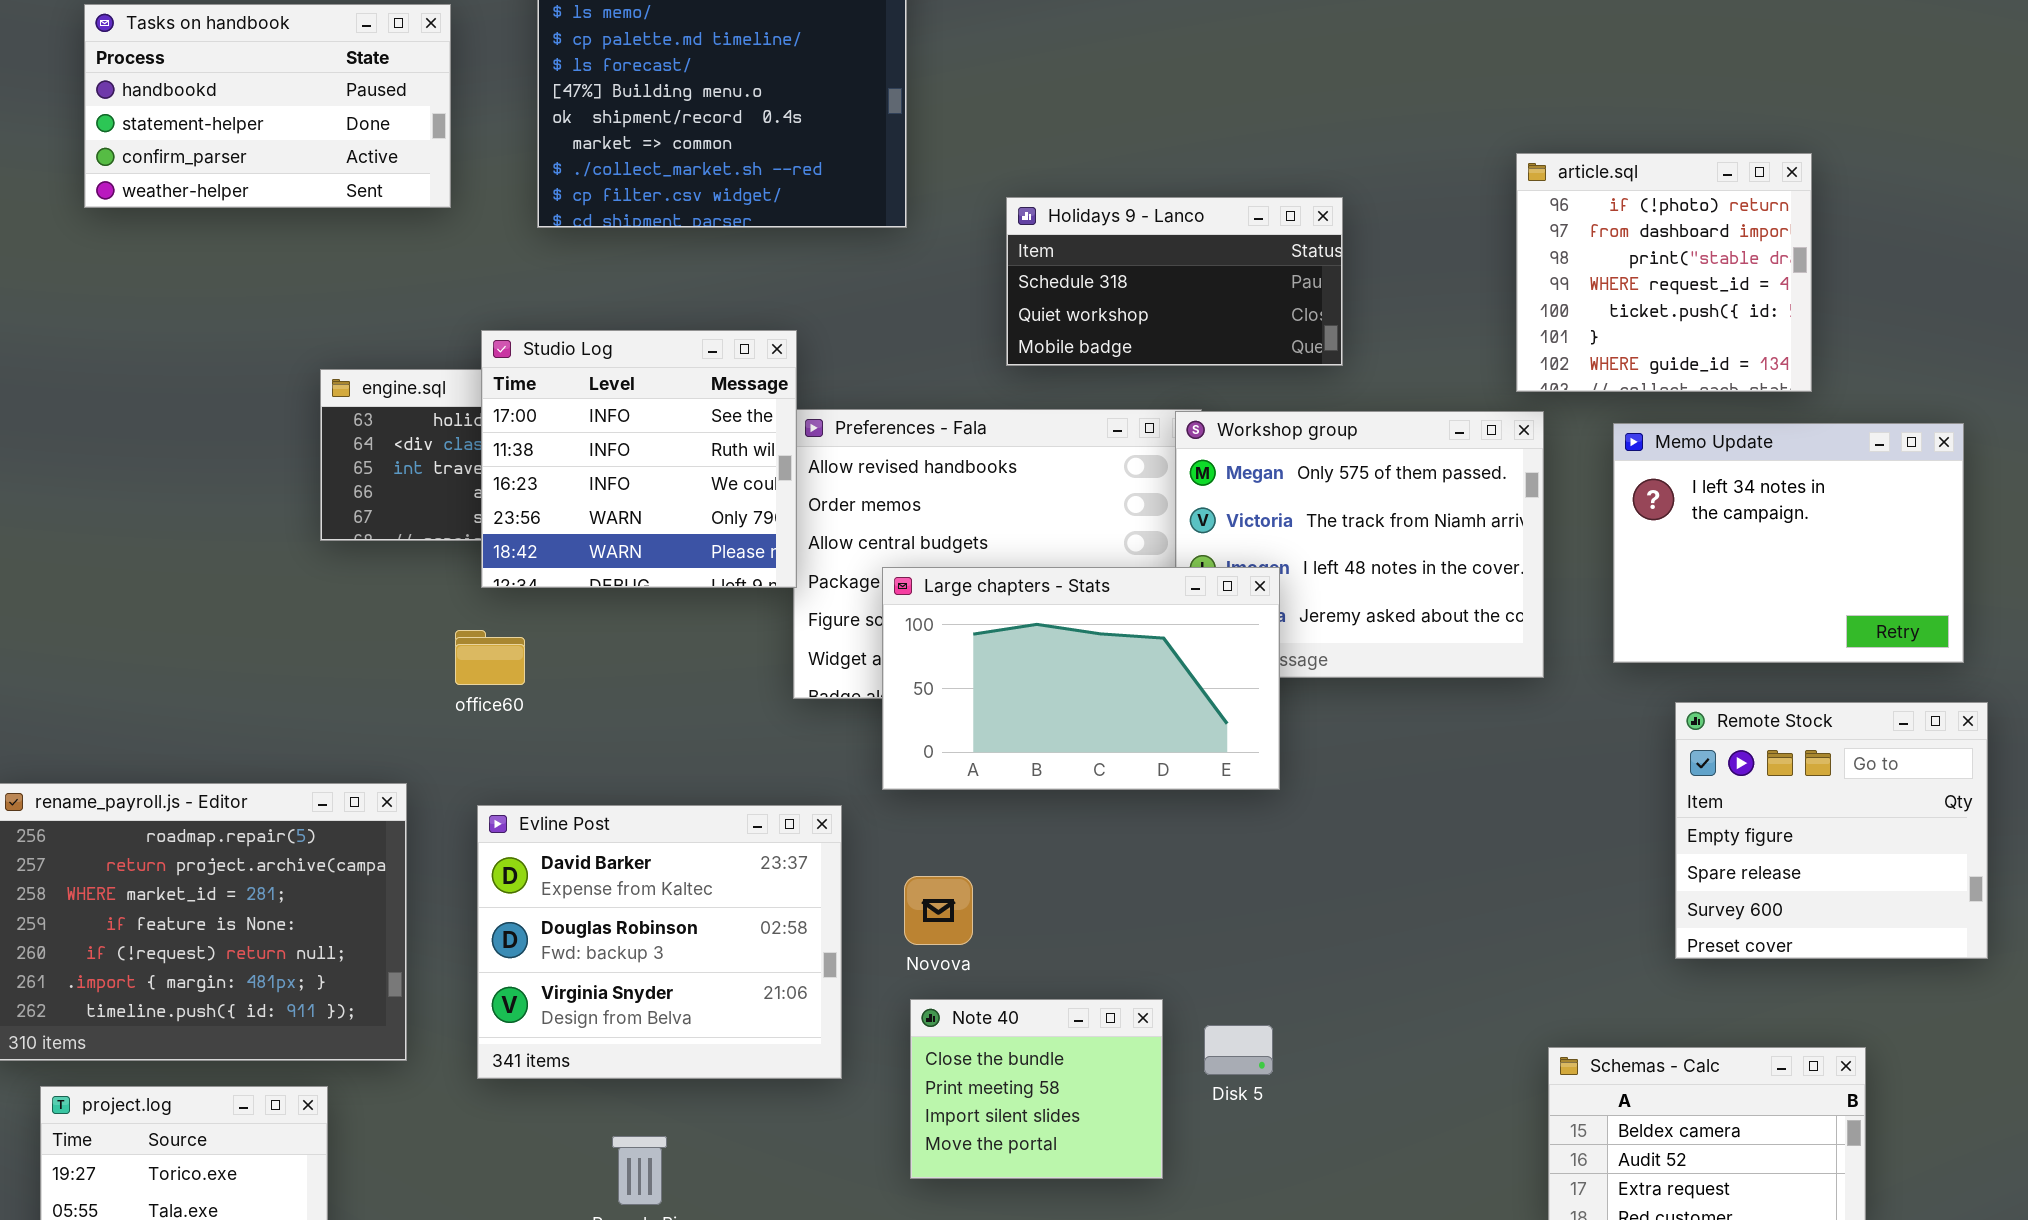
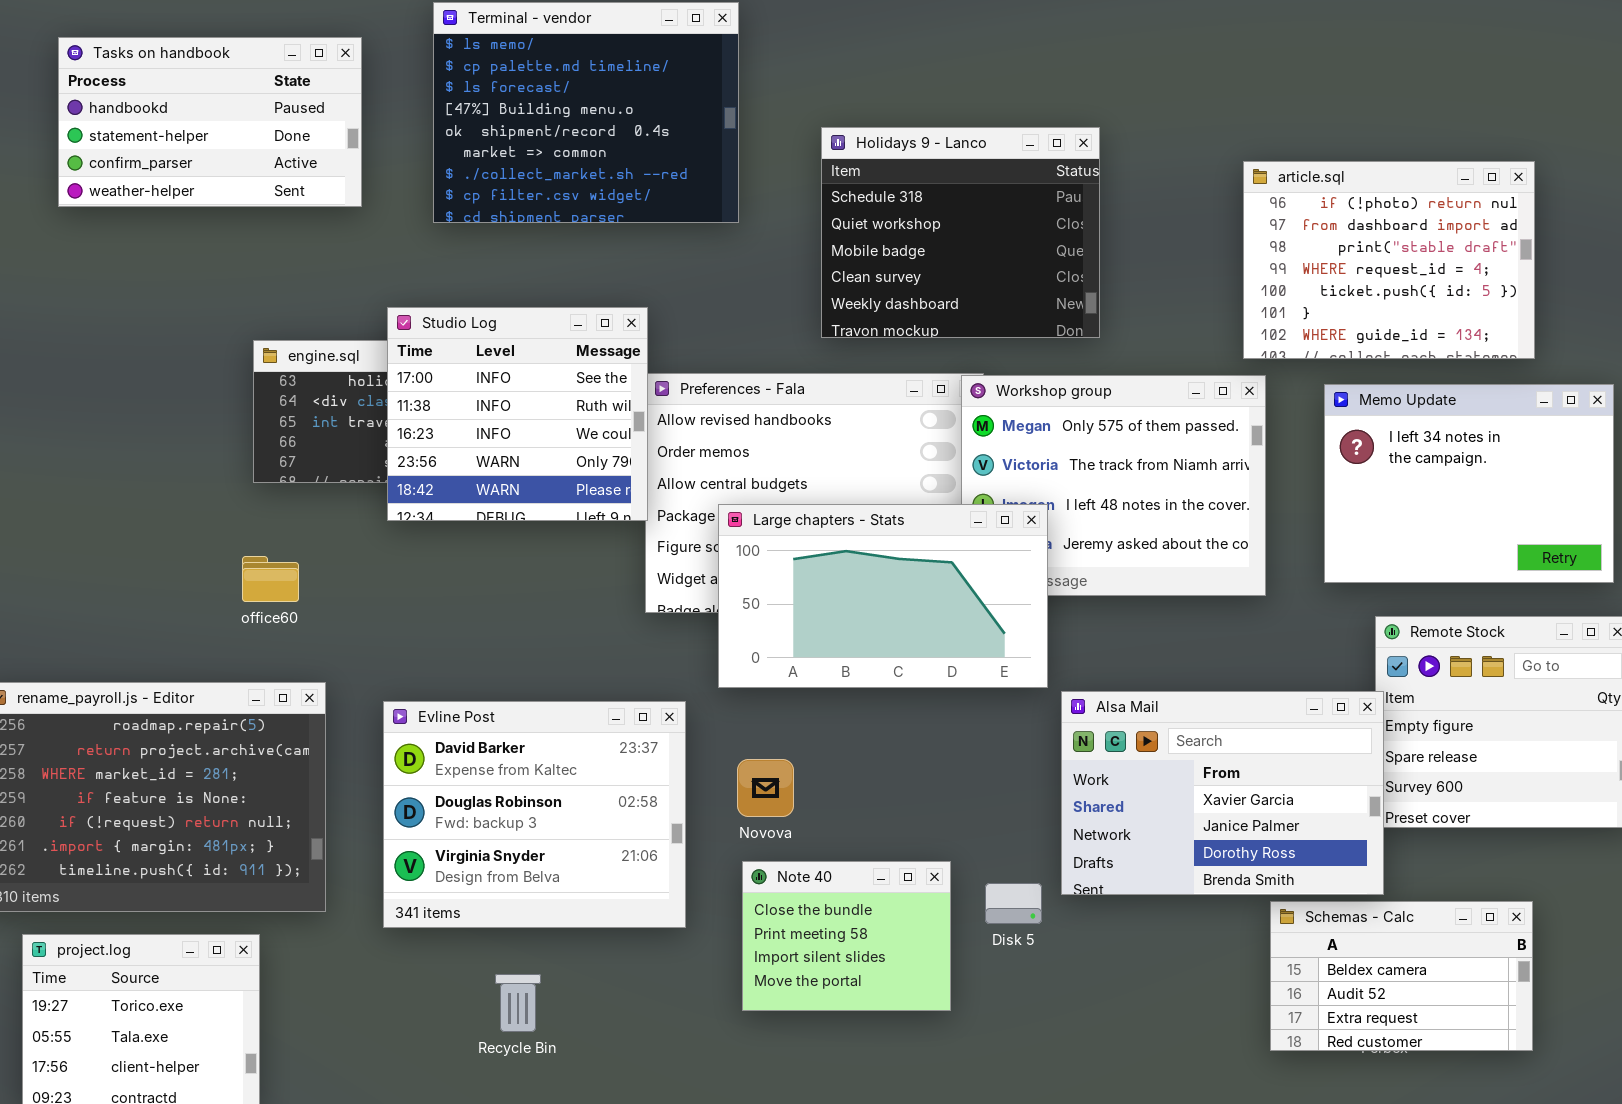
article.sql: [1516,153,1812,392] -> [1243,161,1535,359], resized
Holidays 9 - Lanco: [1006,197,1343,366] -> [821,127,1100,338], resized
office60: [455,630,525,685] -> [242,556,299,602], moved
Alsa Mail: none -> [1061,691,1384,895], opened

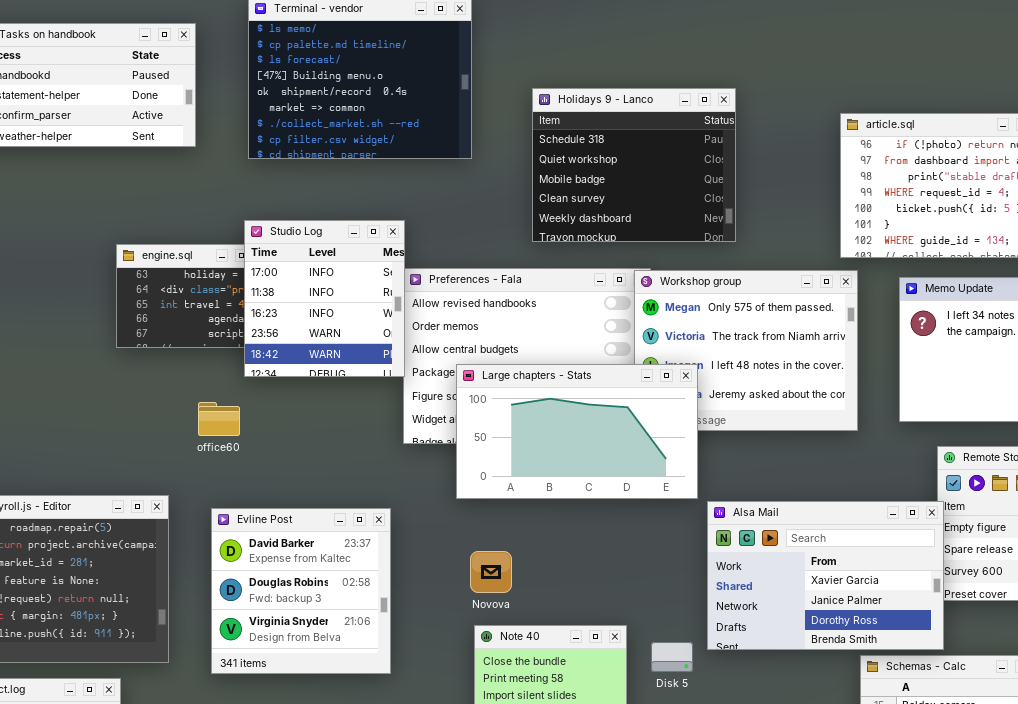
Studio Log: [387,307,648,521] -> [244,220,405,377], resized
office60: [242,556,299,602] -> [198,402,240,436], moved
Evline Post: [383,701,686,928] -> [211,508,391,674], resized

